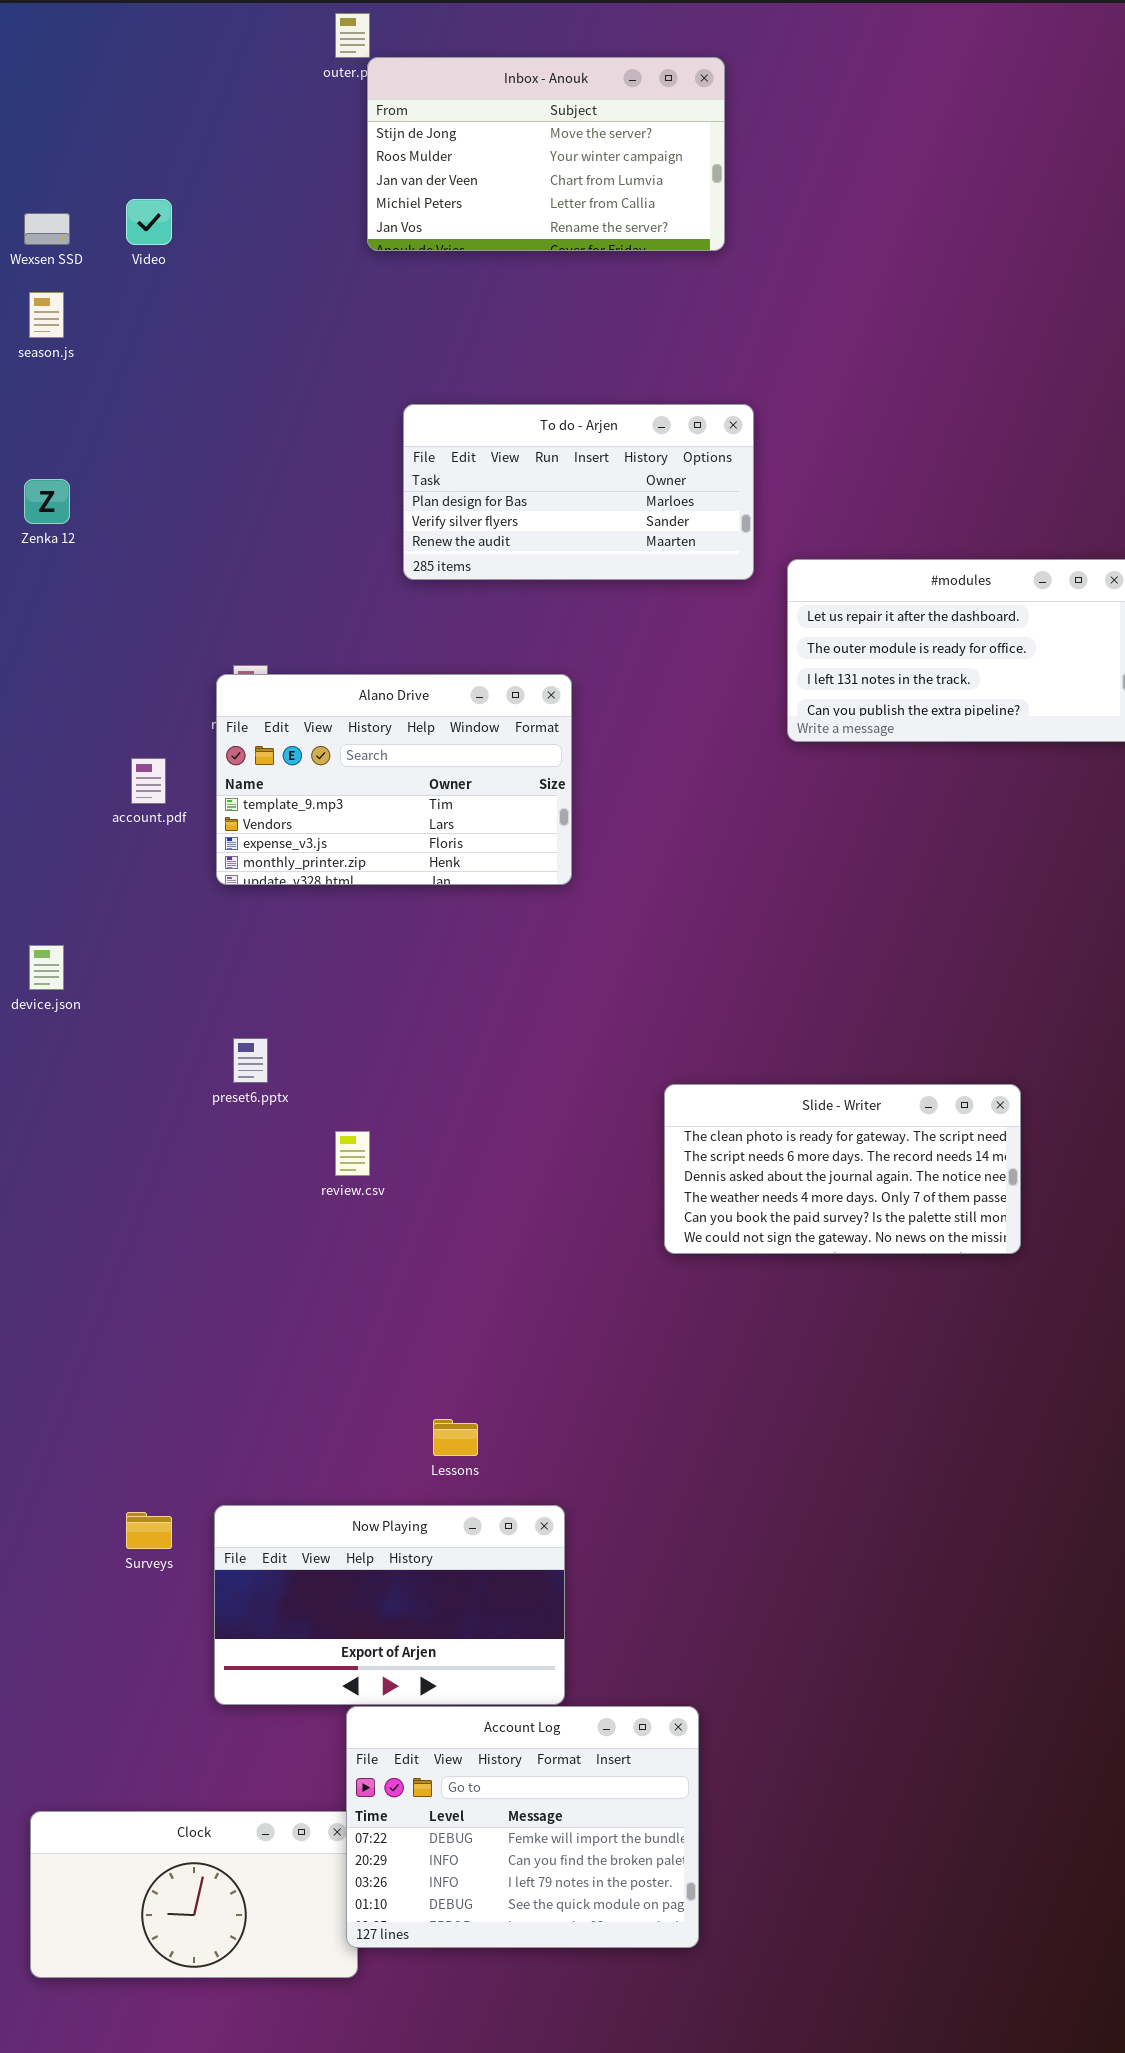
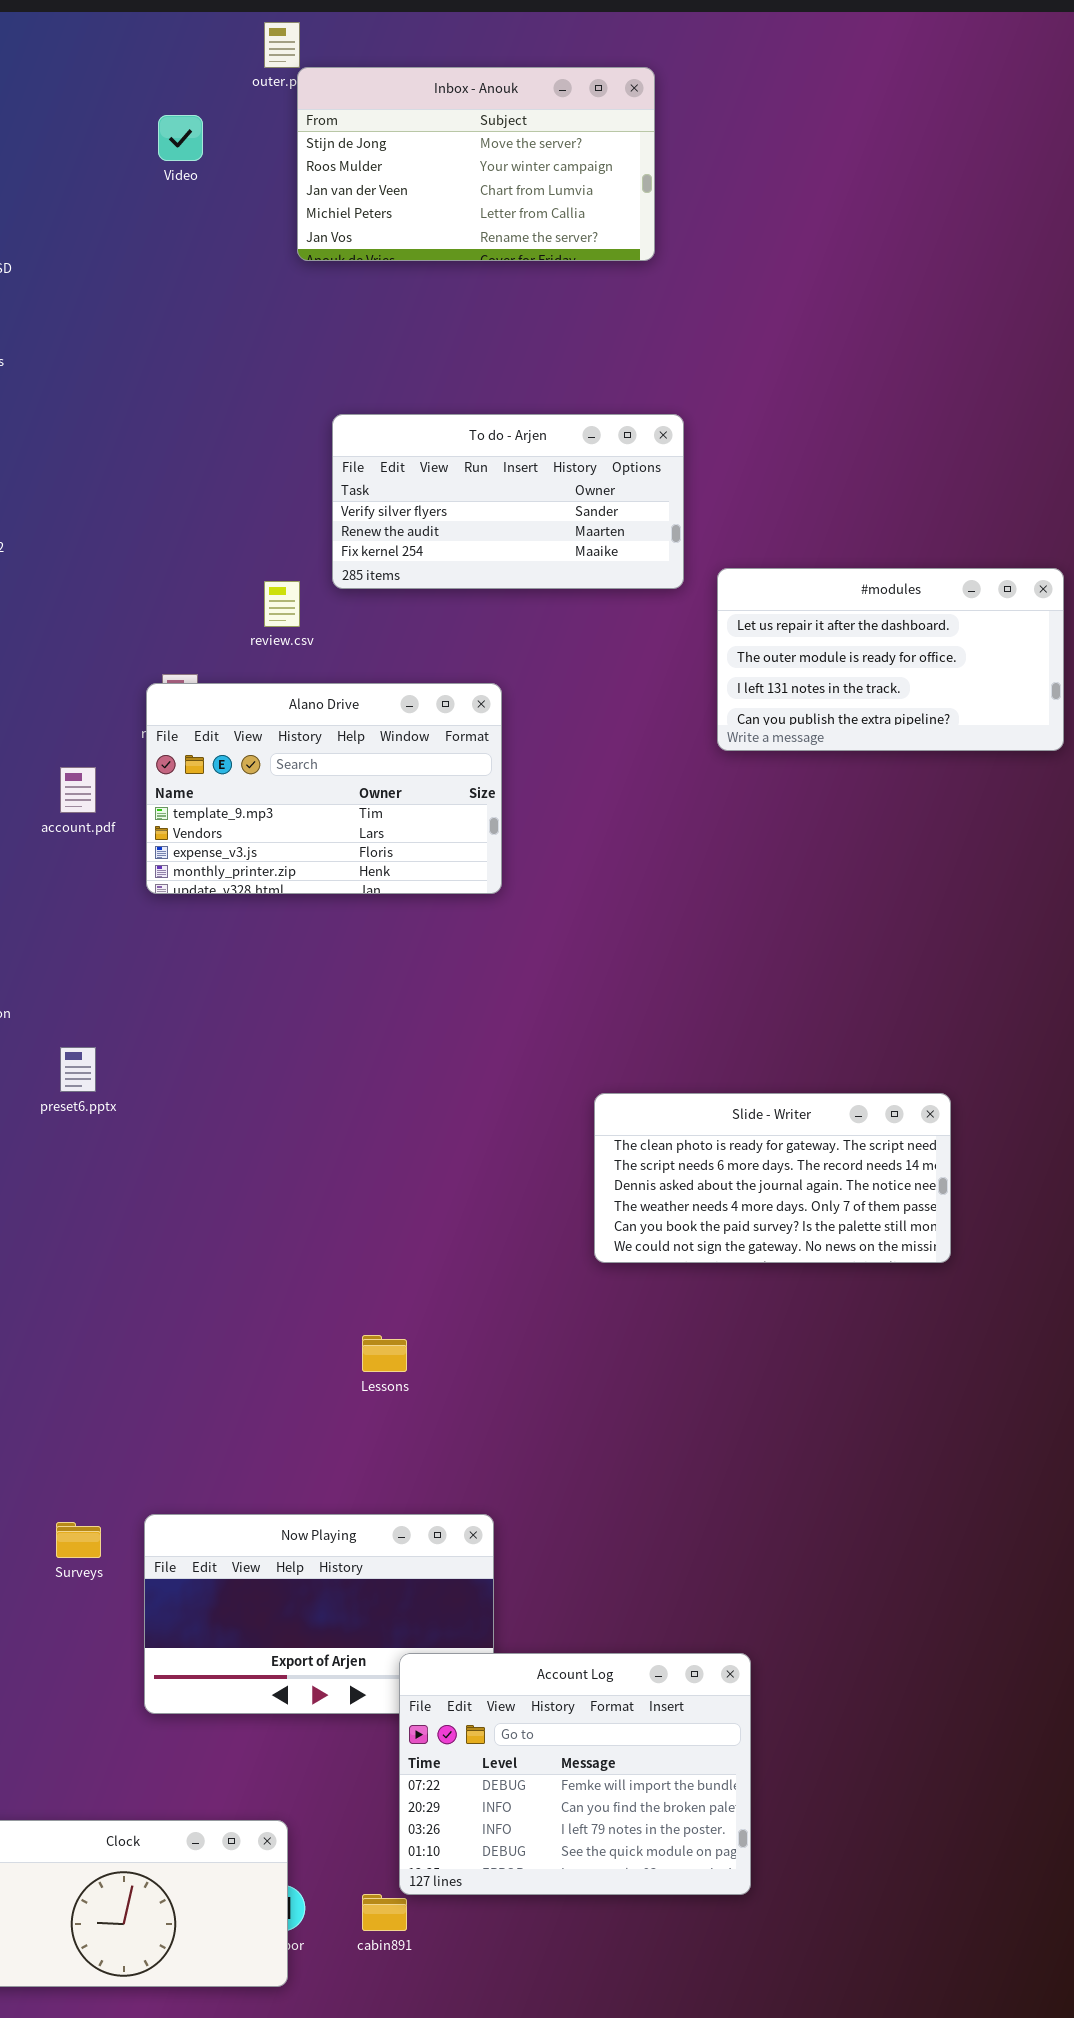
Video: [126,199,172,245] -> [158,115,203,161], moved
To do - Arjen: [403,404,754,580] -> [332,414,684,589], scrolled down 1 row
preset6.pptx: [233,1038,268,1083] -> [60,1047,96,1092], moved
review.csv: [335,1131,370,1176] -> [264,581,300,627], moved
Lessons: [433,1419,478,1456] -> [362,1335,407,1372], moved
Account Log: [346,1706,699,1948] -> [399,1653,751,1895], moved

